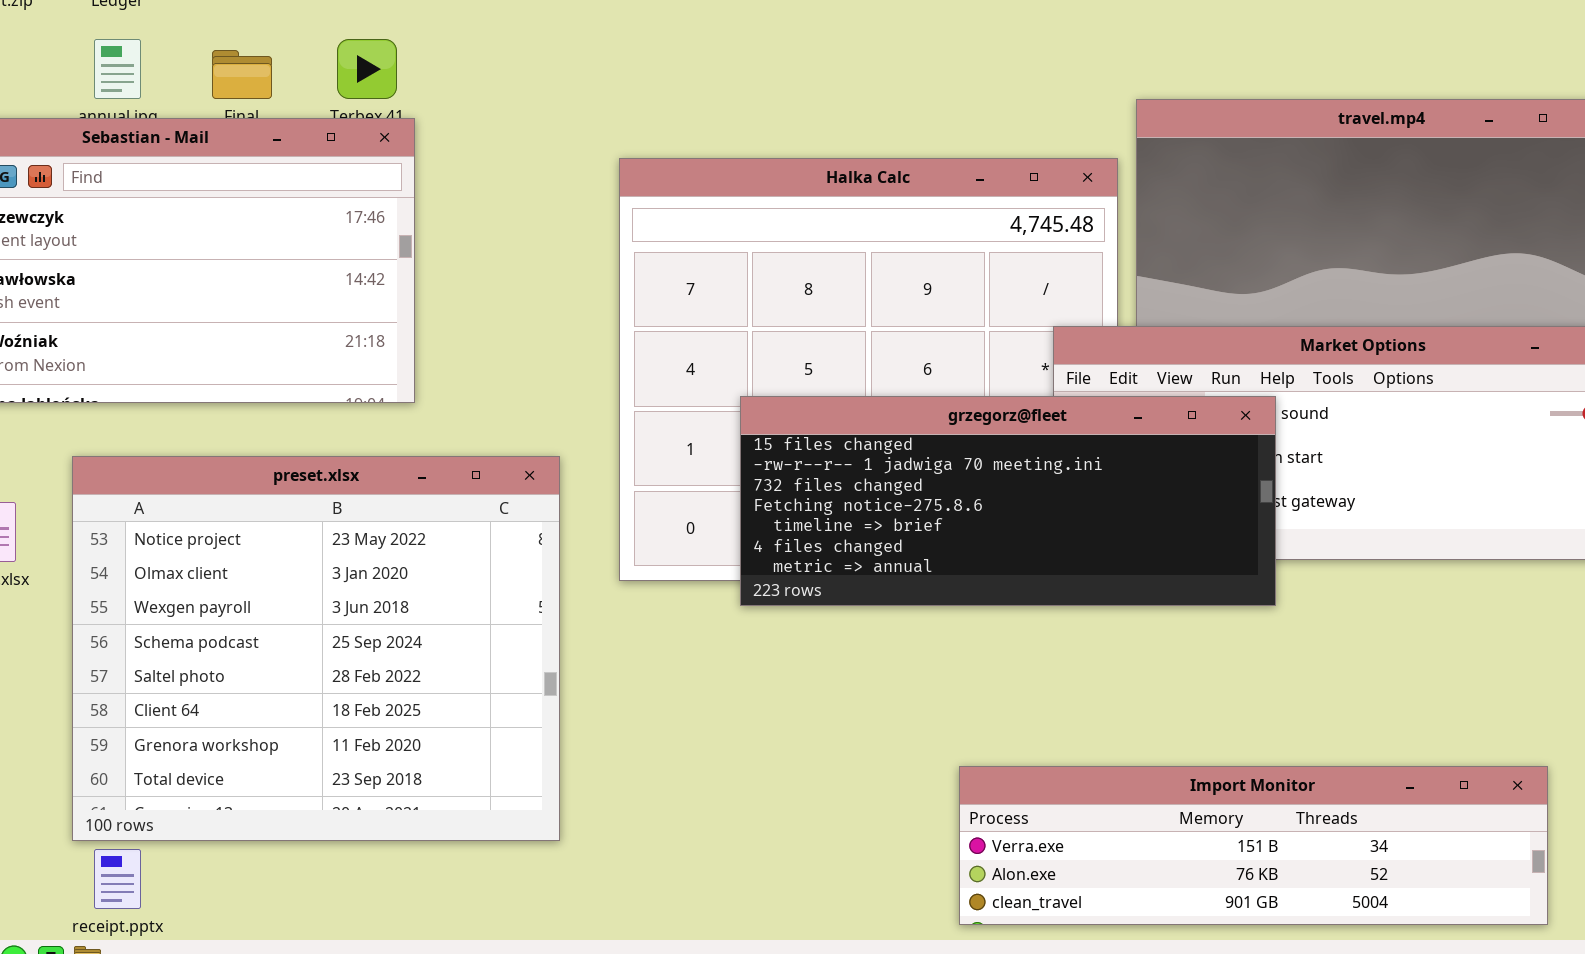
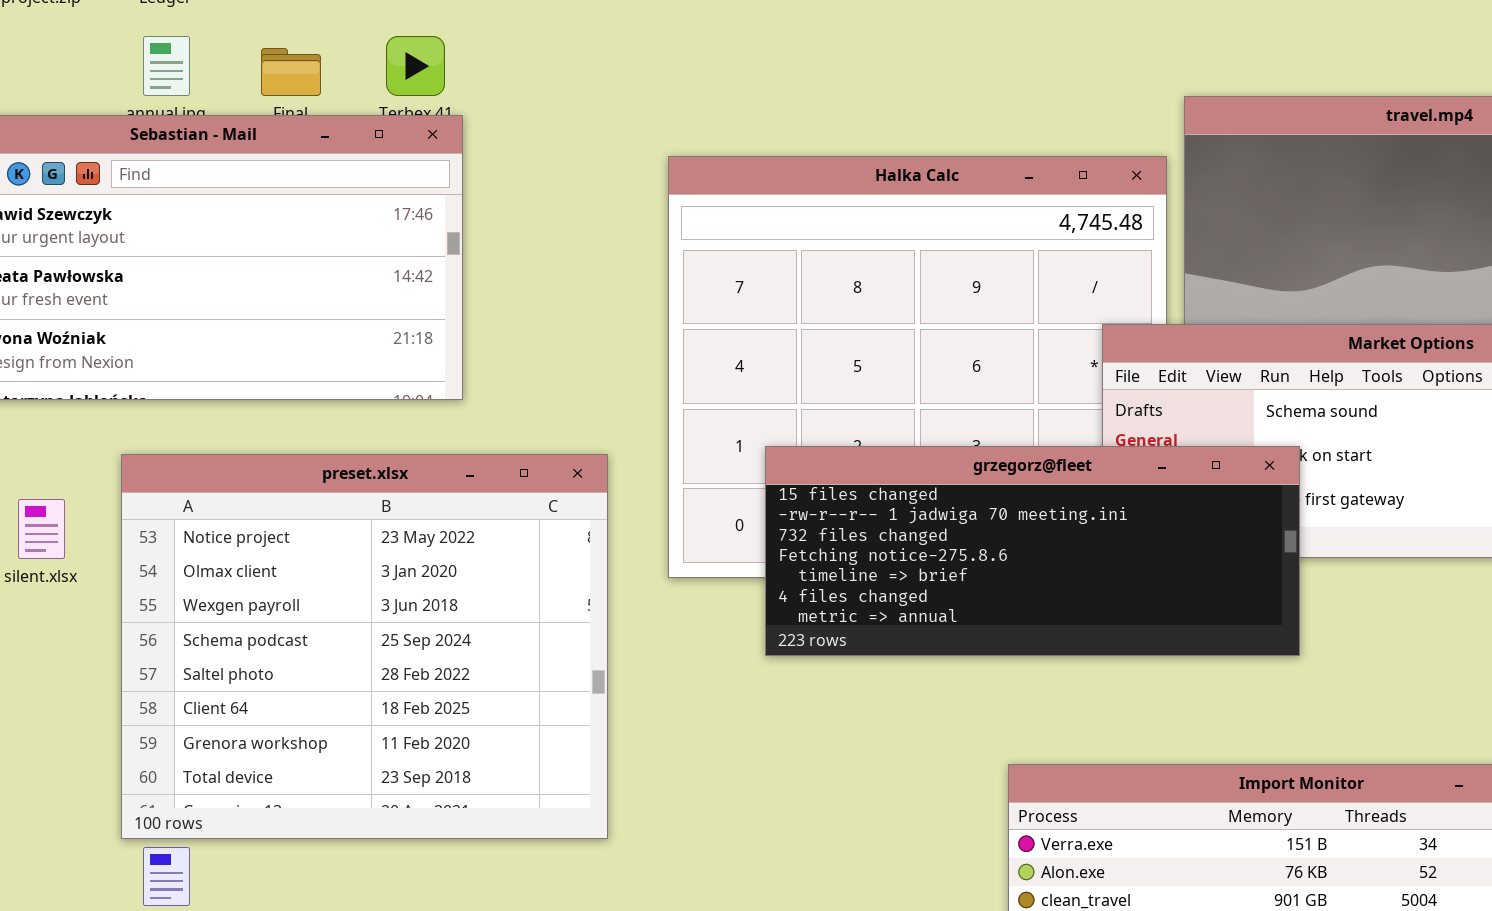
grzegorz@fleet: [740,396,1276,606] -> [765,446,1300,656], moved

